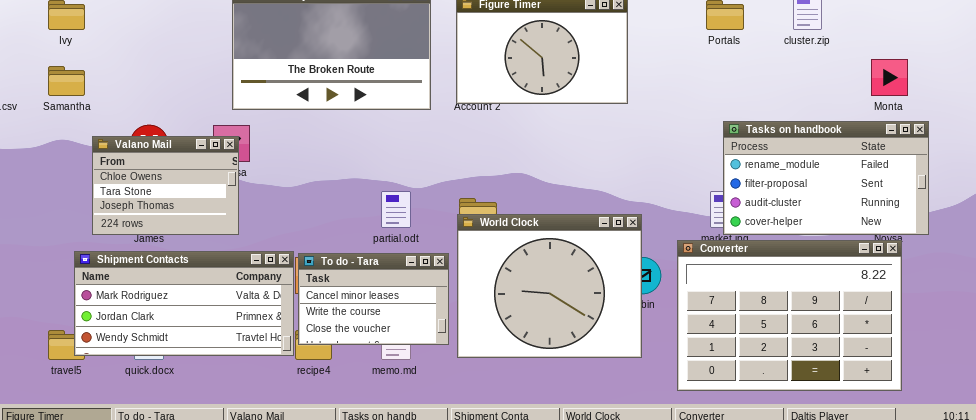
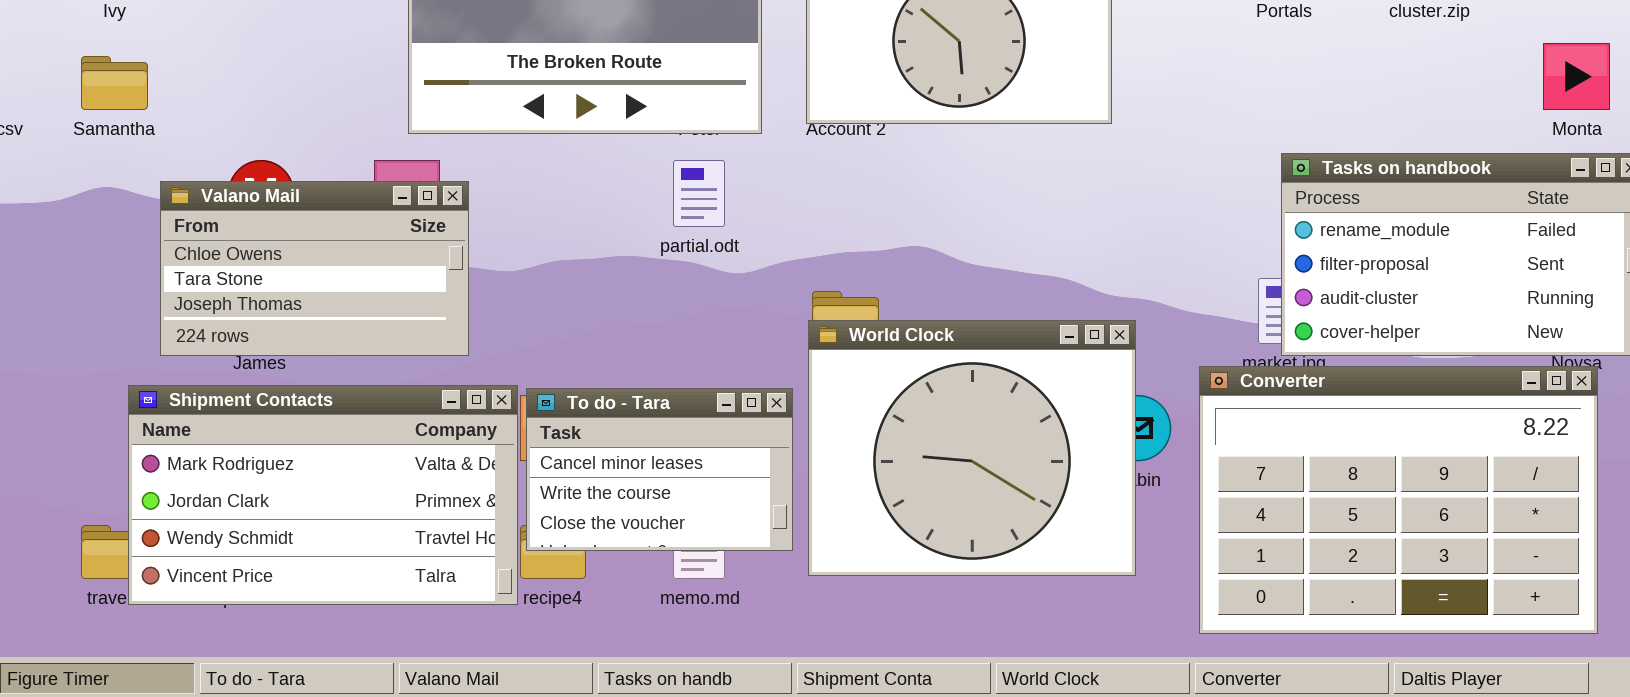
Valano Mail: [92,136,239,235] -> [160,181,469,356], resized
partial.odt: [381,191,411,228] -> [673,160,725,227], moved
Shipment Contacts: [74,251,294,356] -> [128,385,518,605], resized

